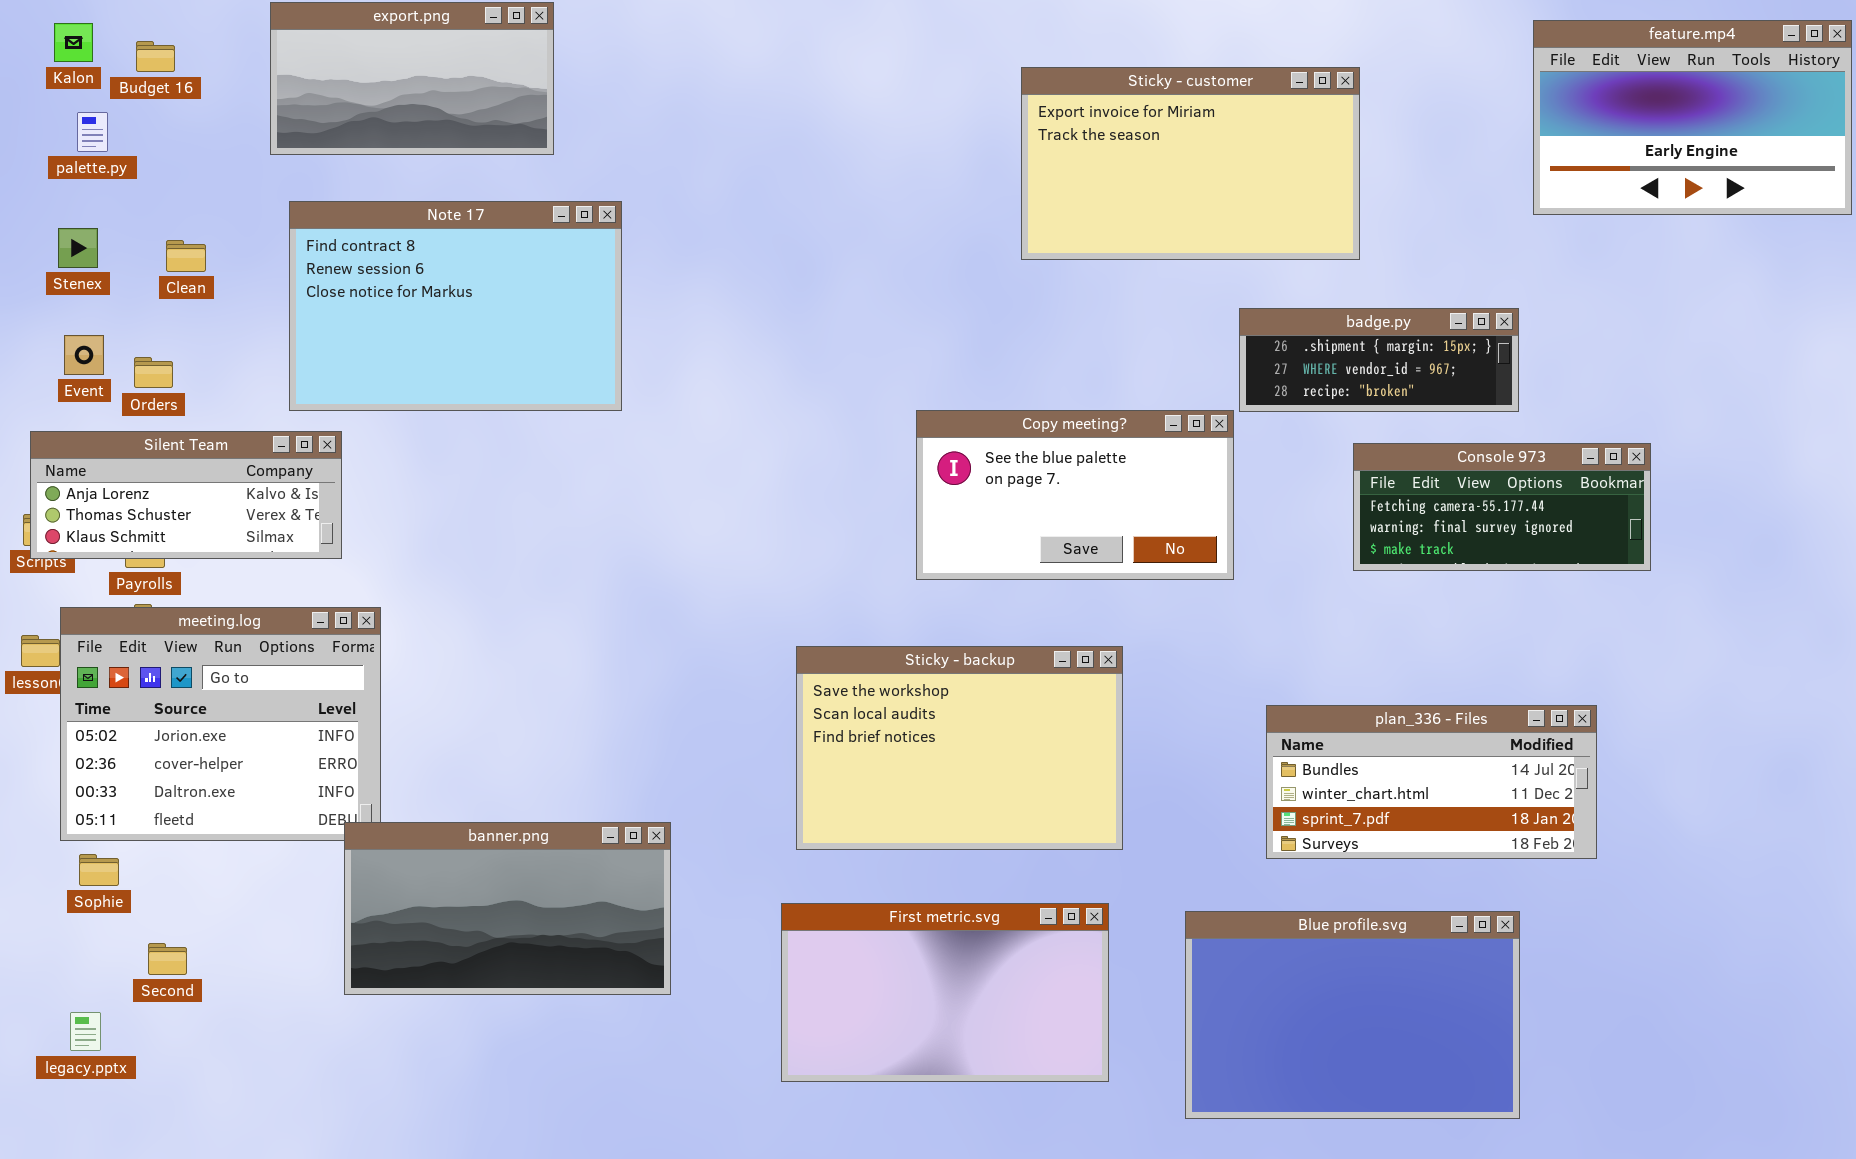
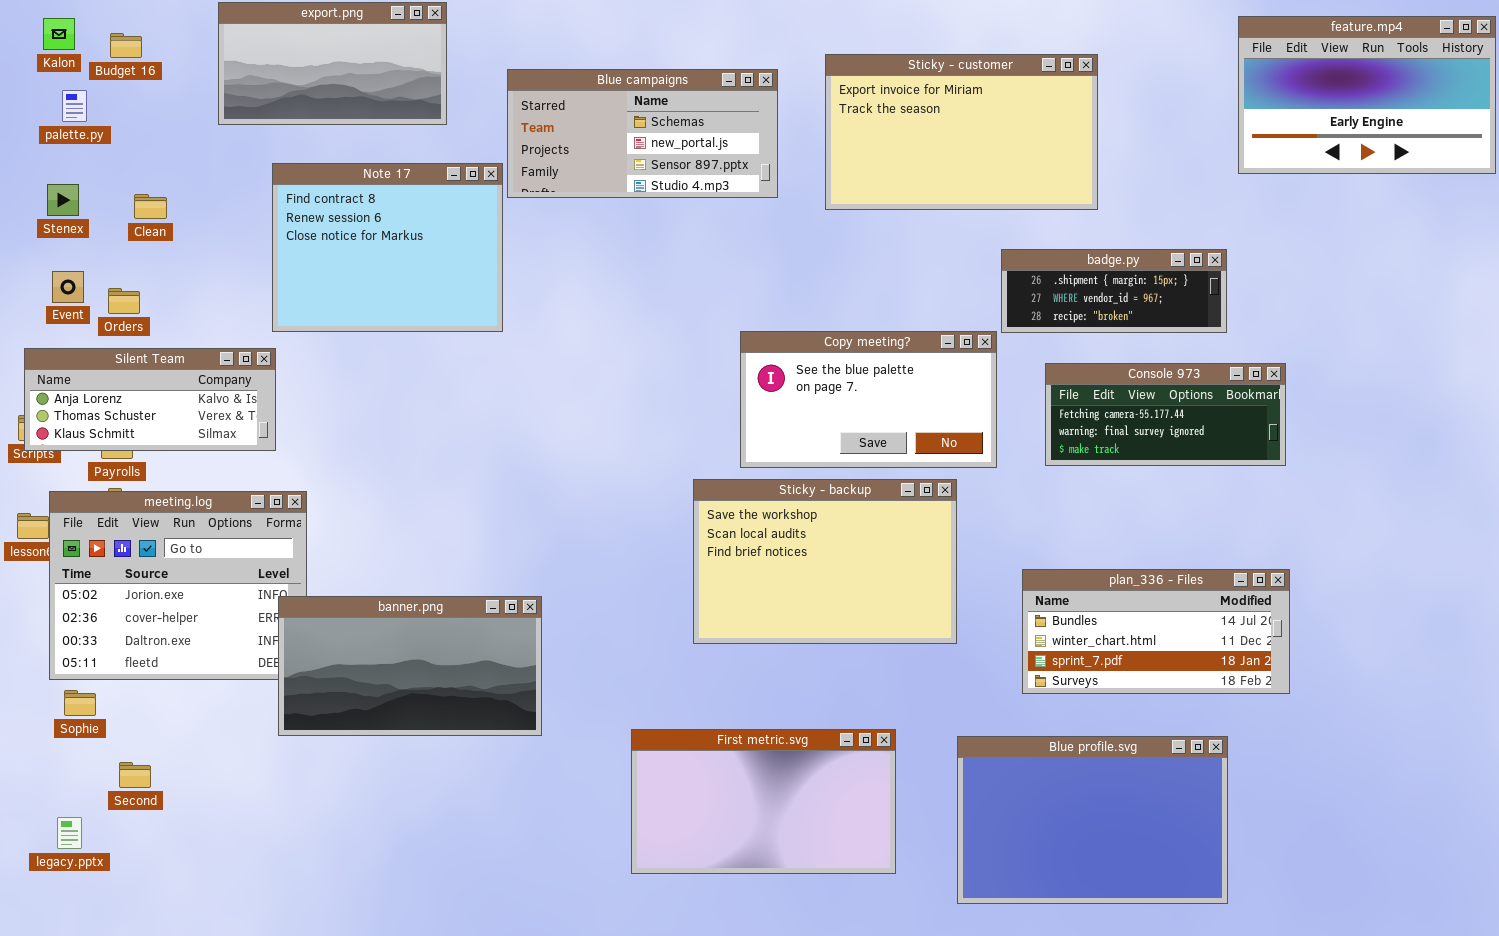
Blue campaigns: none -> [507,69,778,198], opened
Note 17: [289,201,622,411] -> [272,163,503,332], resized
Console 973: [1353,443,1651,571] -> [1045,363,1286,466], moved
Sticky - backup: [796,646,1123,850] -> [693,479,957,644], moved
banner.png: [344,822,671,995] -> [278,596,542,736], moved

